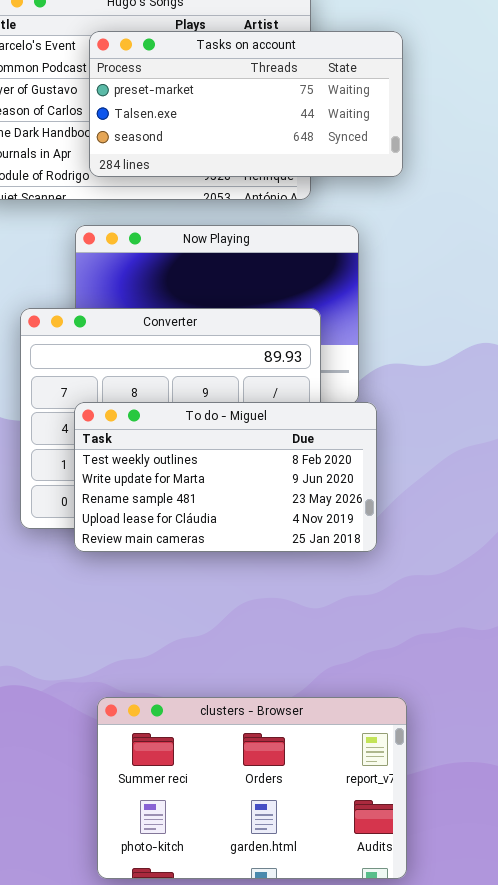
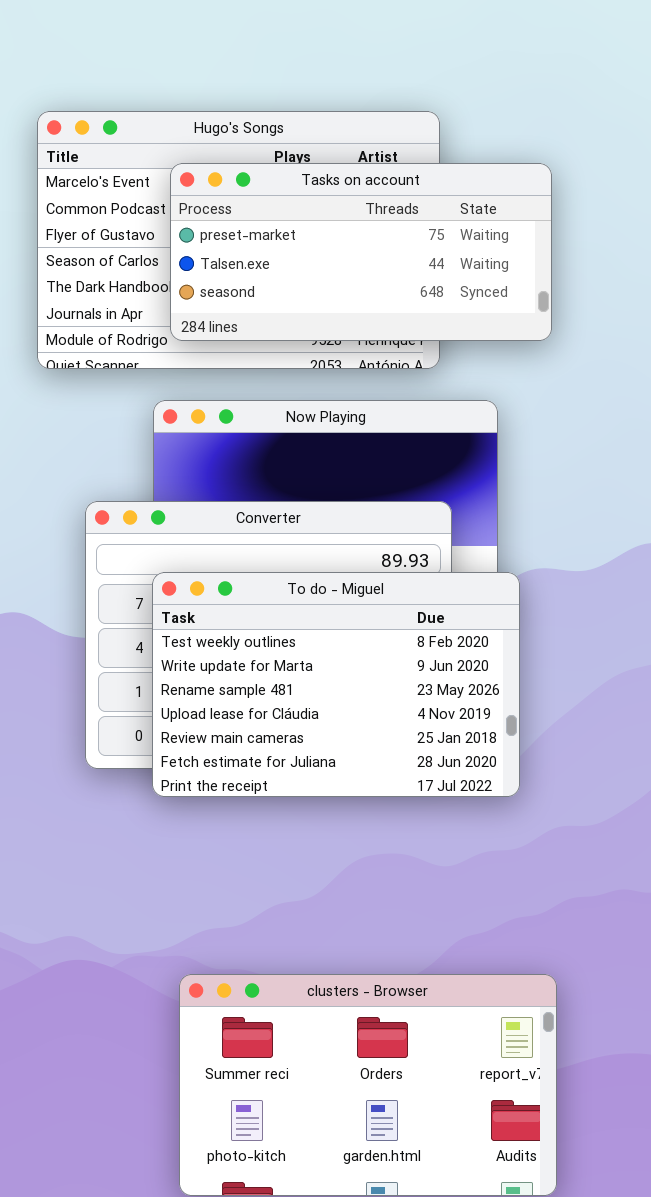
To do - Miguel: [74,402,377,552] -> [152,572,520,797], resized

